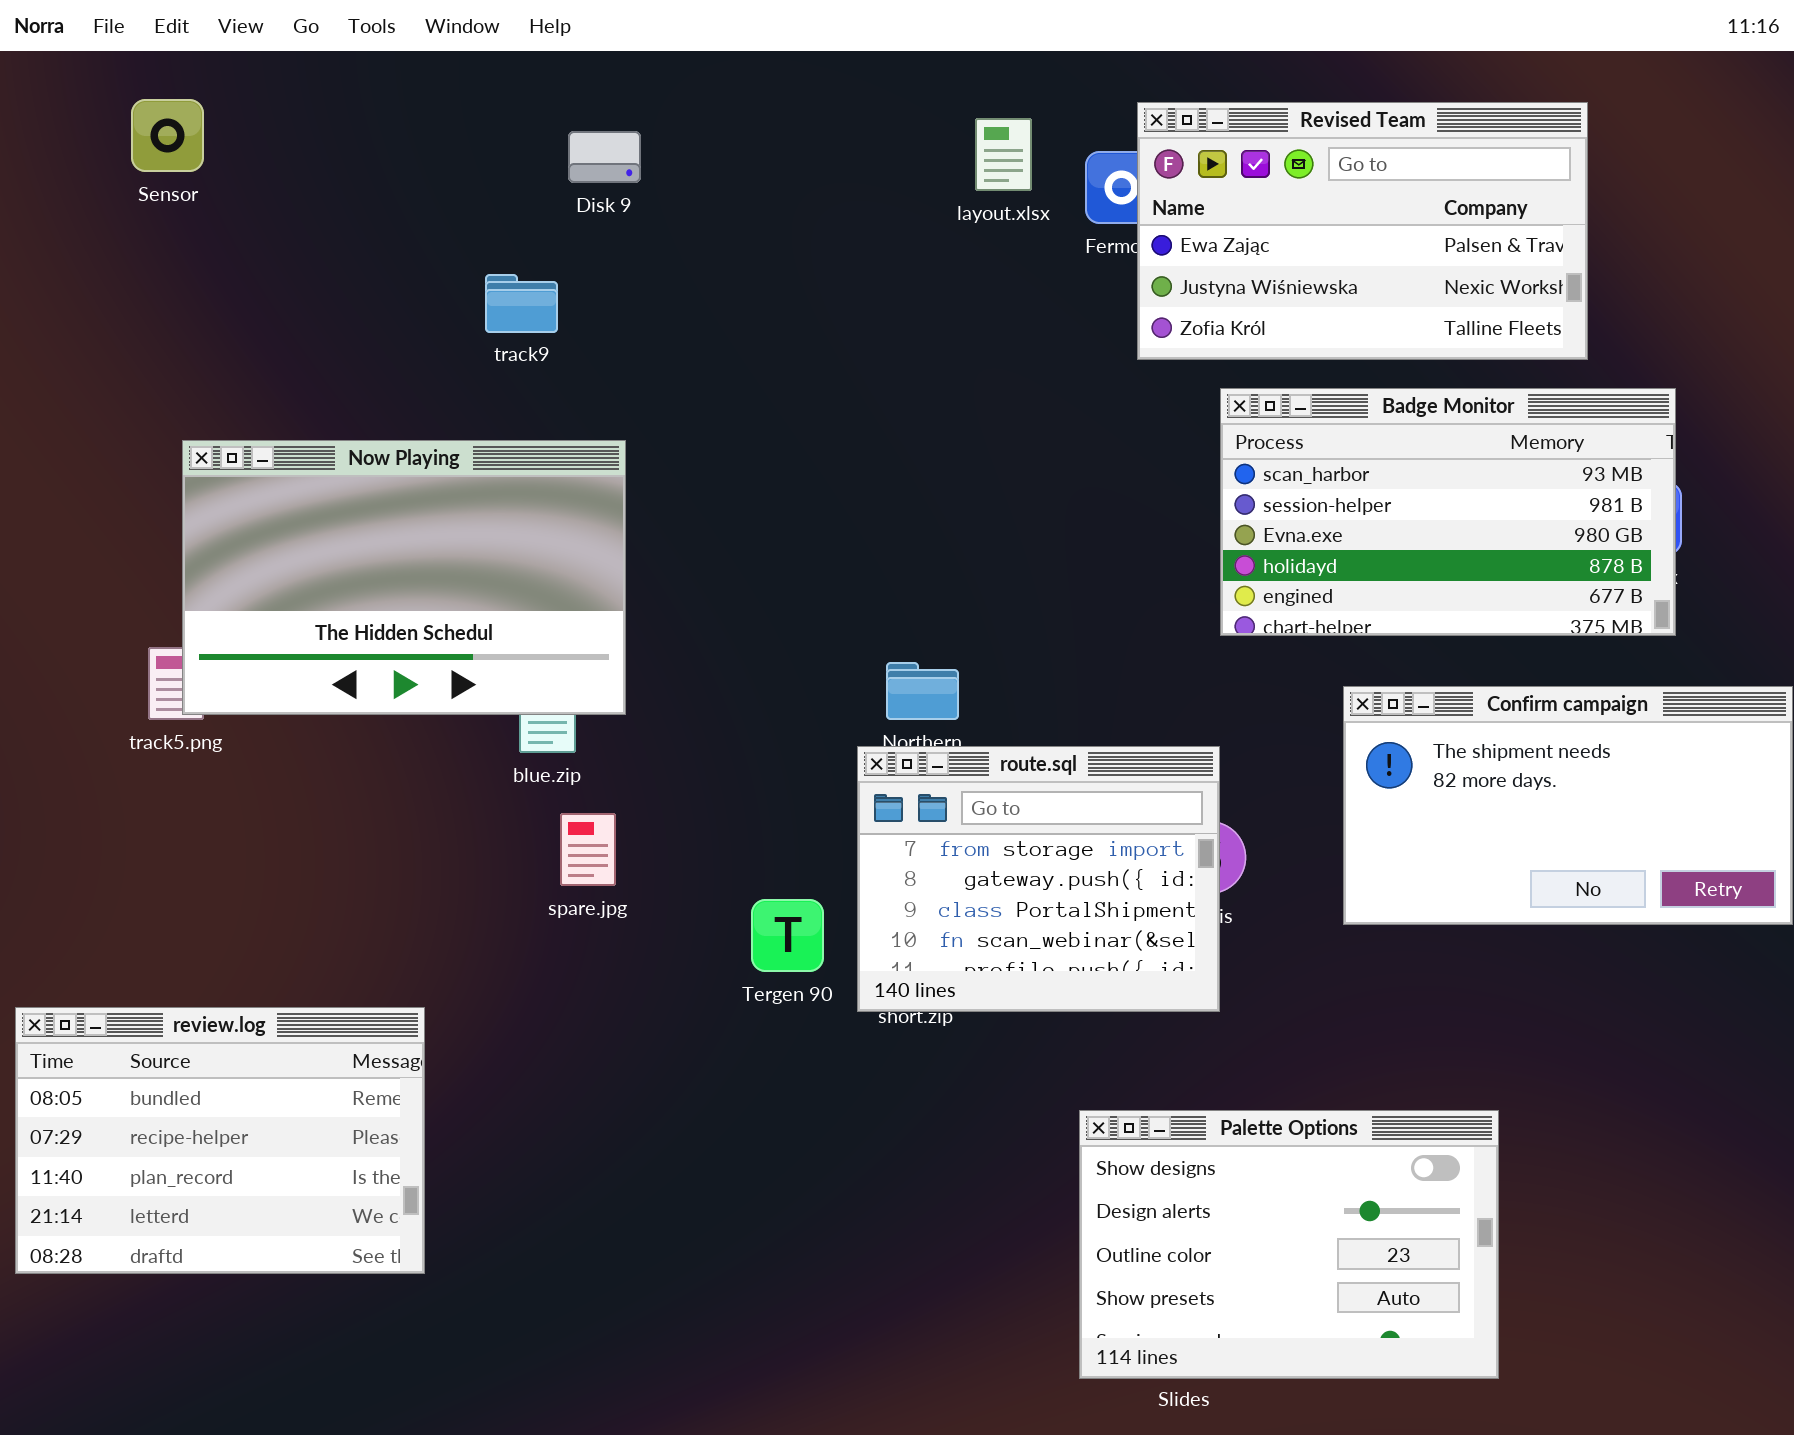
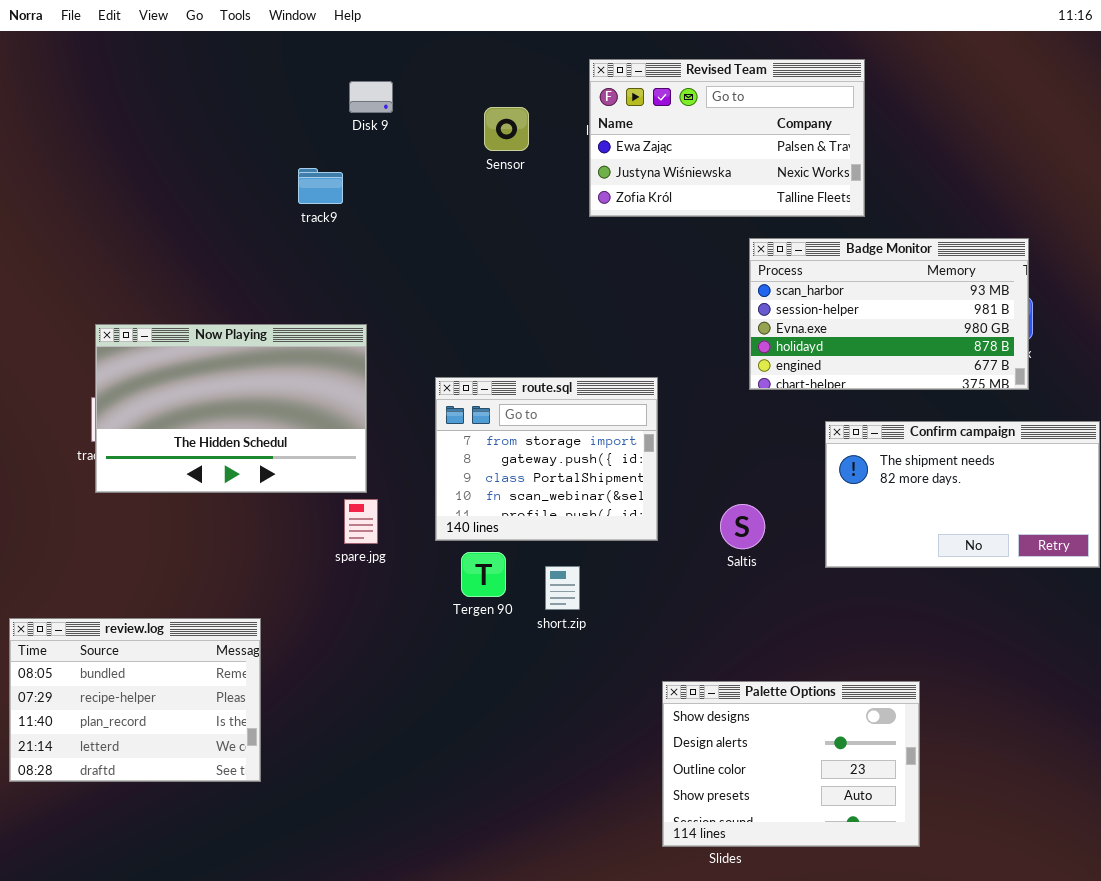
Sensor: [131,99,204,172] -> [484,107,529,151], moved
Revised Team: [1137,102,1588,360] -> [589,59,865,217], moved
Now Playing: [182,440,626,715] -> [95,324,367,493], moved
route.sql: [857,746,1220,1012] -> [435,377,658,541], moved

